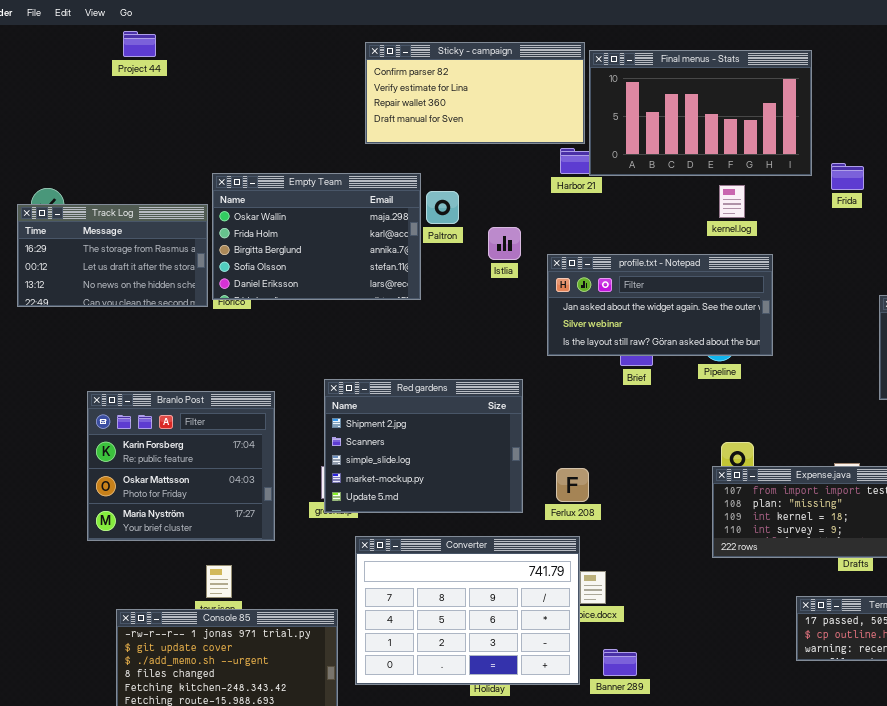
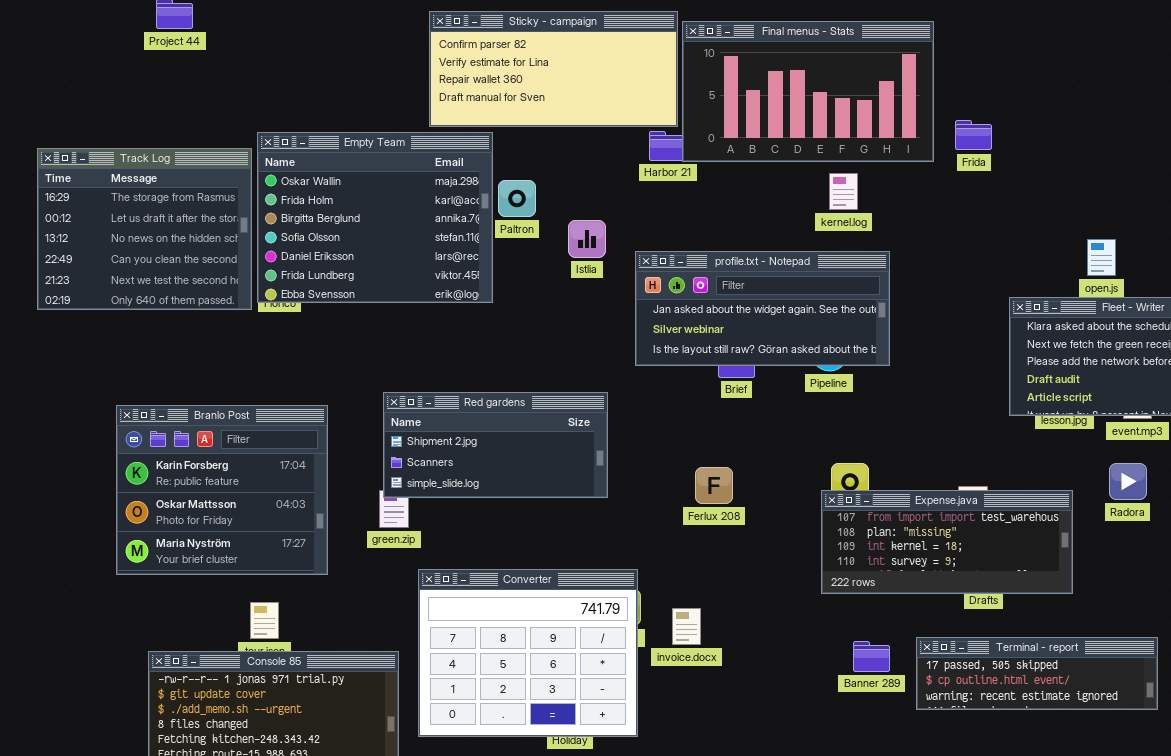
Frida: [831,163,864,190] -> [955,120,992,150], moved
Empty Team: [212,173,421,300] -> [257,132,493,303], resized
Track Log: [17,204,208,307] -> [37,148,252,310], resized
Red gardens: [324,379,523,513] -> [383,392,608,498], resized
Ferlux 208: [556,468,589,502] -> [695,467,733,504], moved
Converter: [355,536,580,685] -> [418,569,638,737], resized
Banner 289: [603,649,637,676] -> [853,641,890,672], moved

